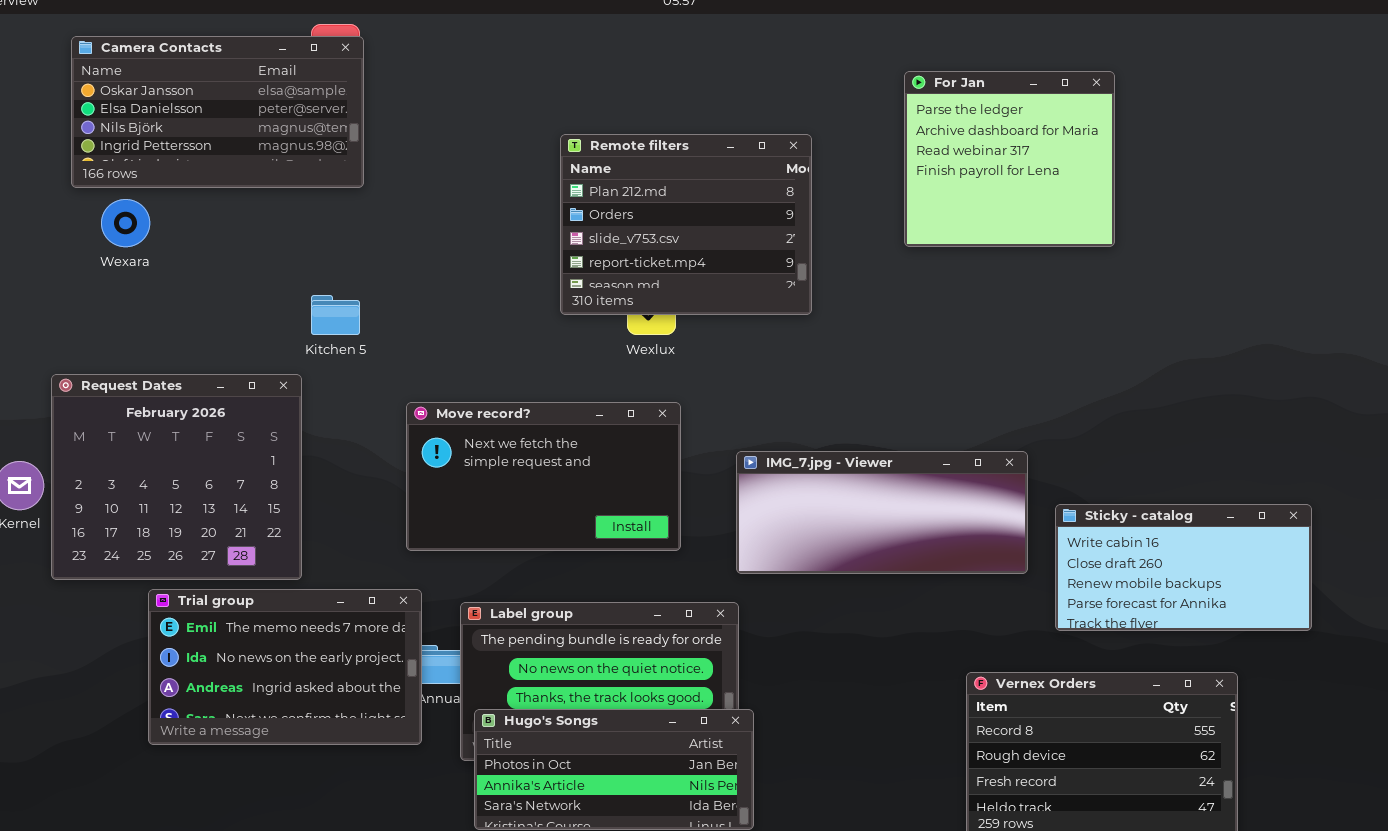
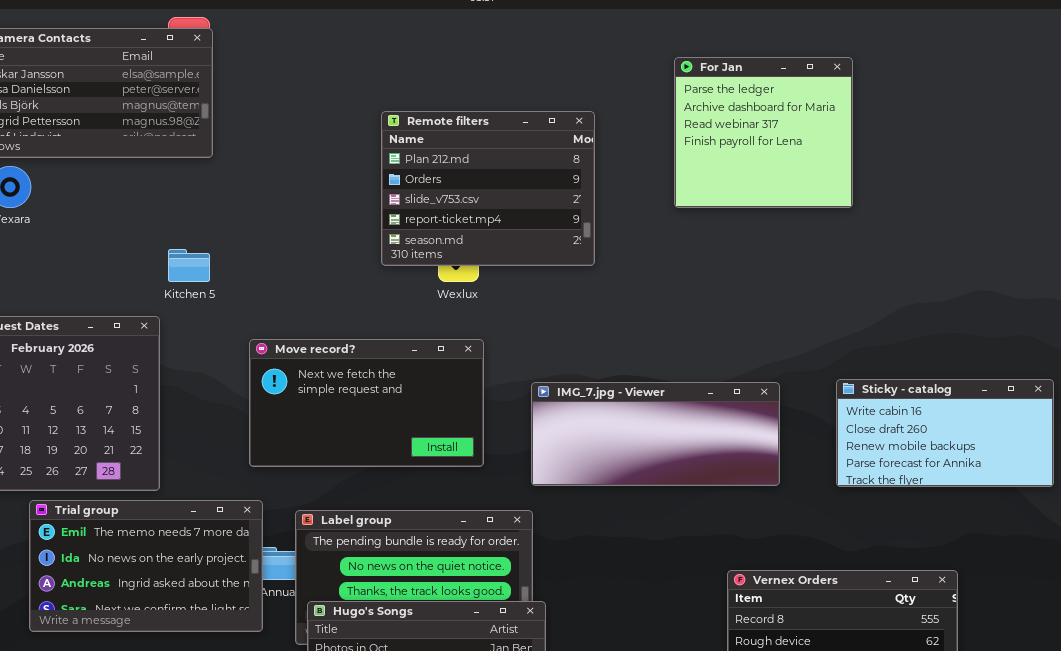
Sticky - catalog: [1055,504,1312,631] -> [836,379,1054,487], moved

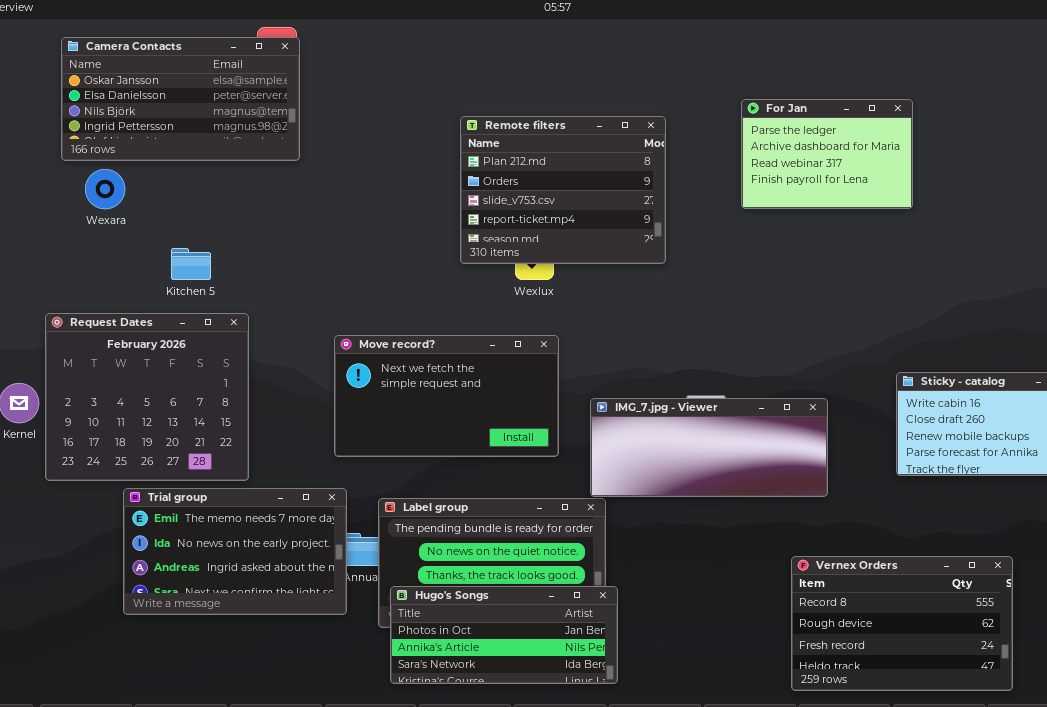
For Jan: [674,57,853,208] -> [741,99,913,209], resized
Kitchen 5: [168,249,210,282] -> [171,248,211,280], moved
IMG_7.jpg - Viewer: [531,382,780,486] -> [590,398,828,497], moved

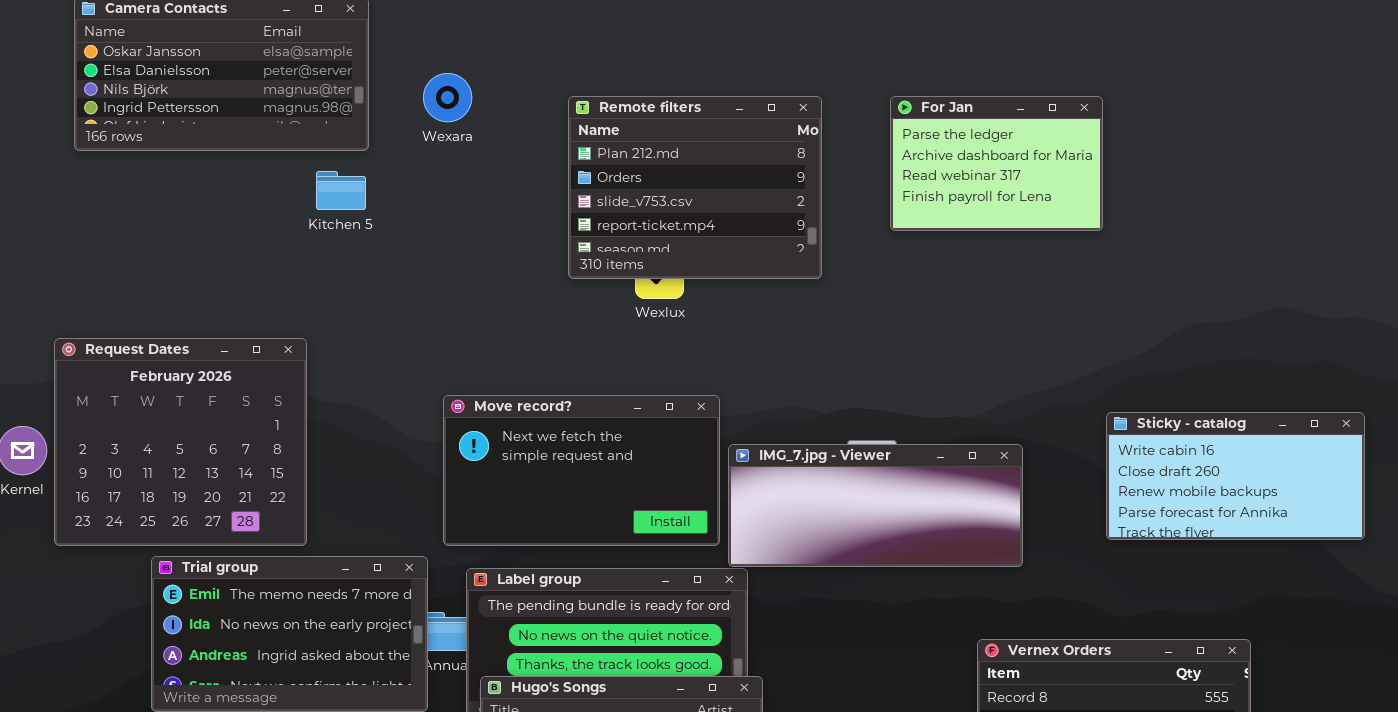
For Jan: [741,99,913,209] -> [890,96,1103,231], moved
Wexara: [85,169,125,209] -> [423,73,472,122], moved
Kitchen 5: [171,248,211,280] -> [316,171,366,210], moved
Move record?: [334,335,559,457] -> [443,395,720,546], moved

